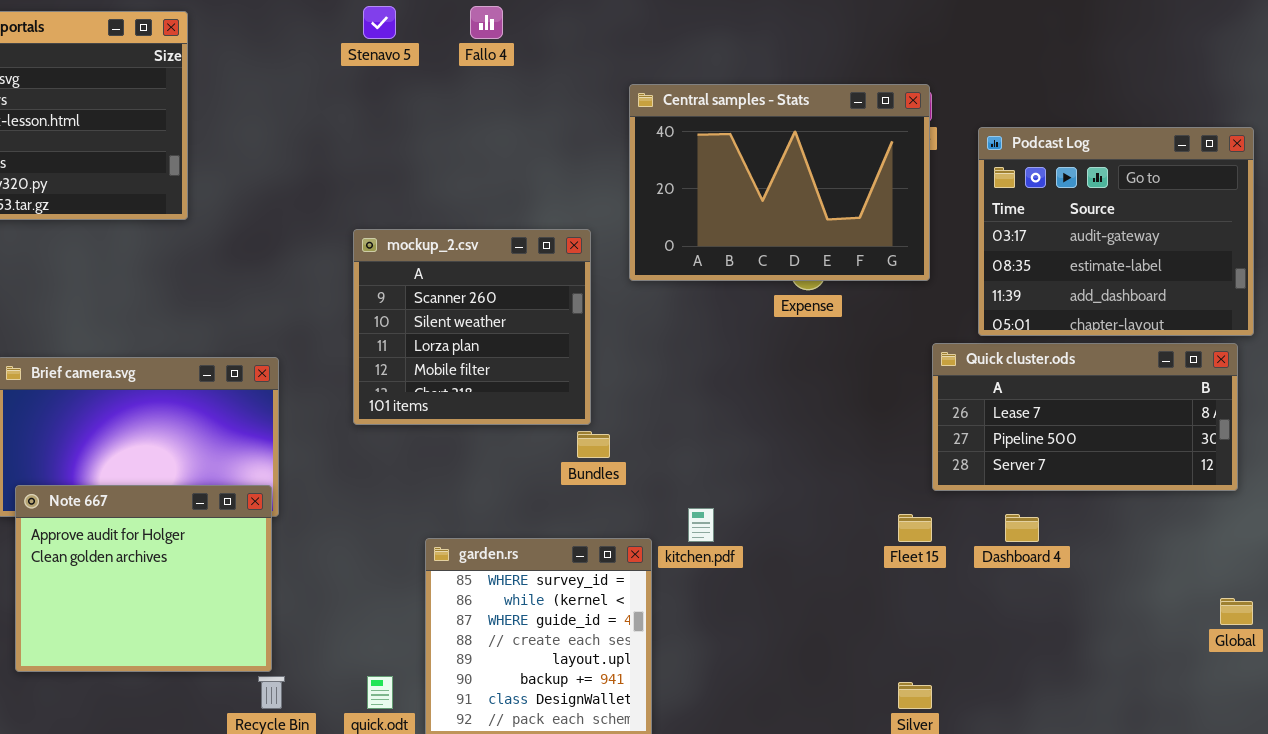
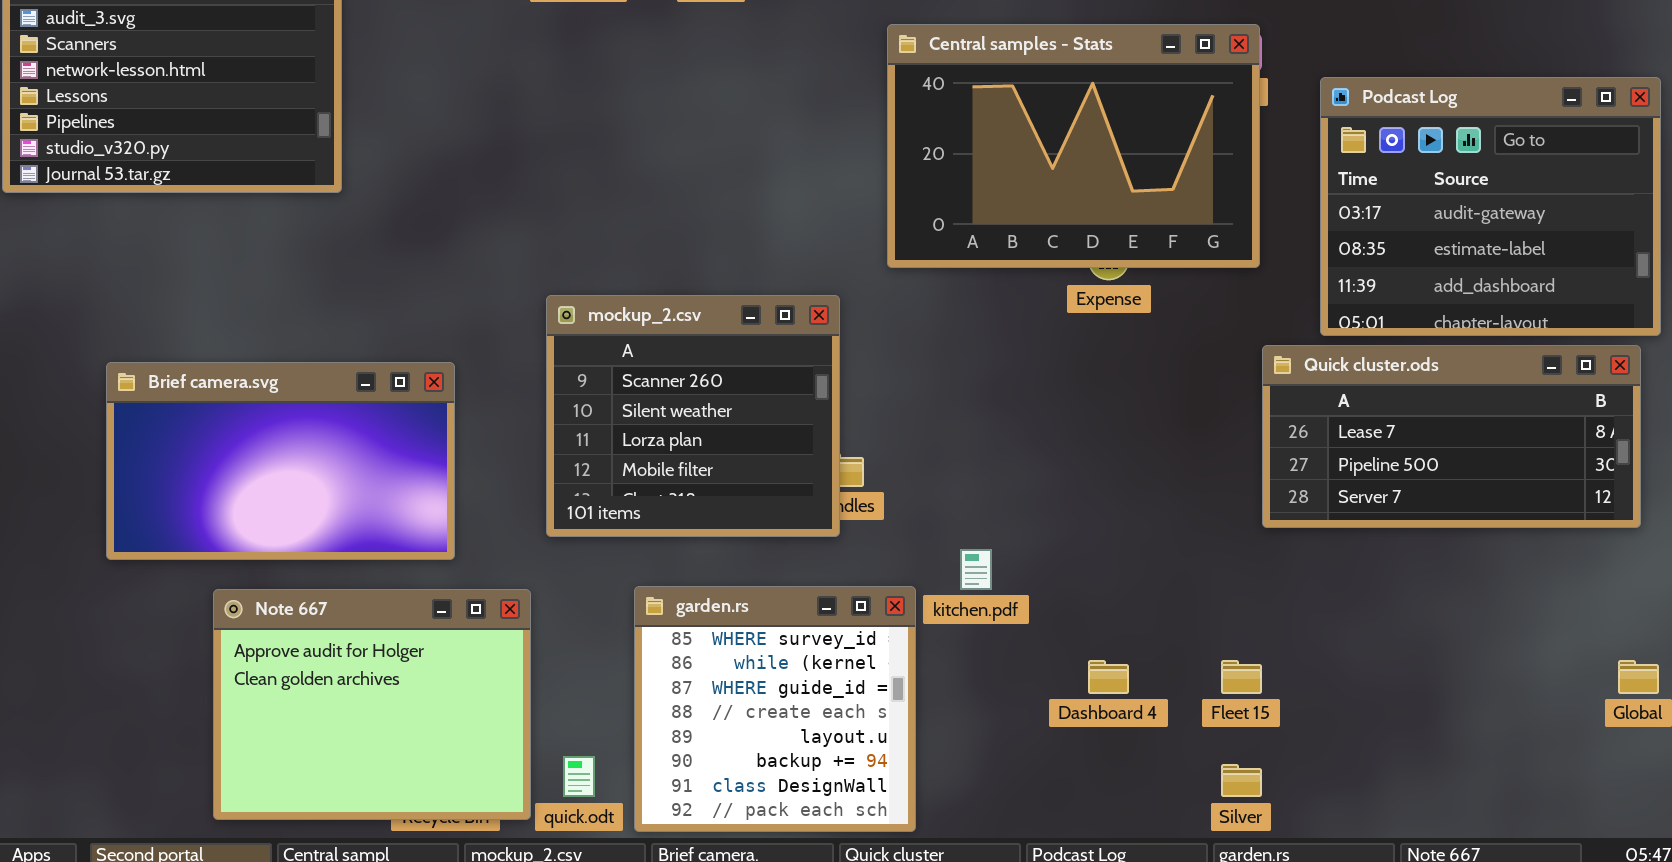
mockup_2.csv: [353,229,591,425] -> [546,295,840,537], moved
Note 667: [15,485,272,672] -> [213,589,531,820], moved
Fleet 15: [898,514,932,542] -> [1221,660,1262,694], moved
Dashboard 4: [1005,514,1039,542] -> [1088,660,1129,694], moved

